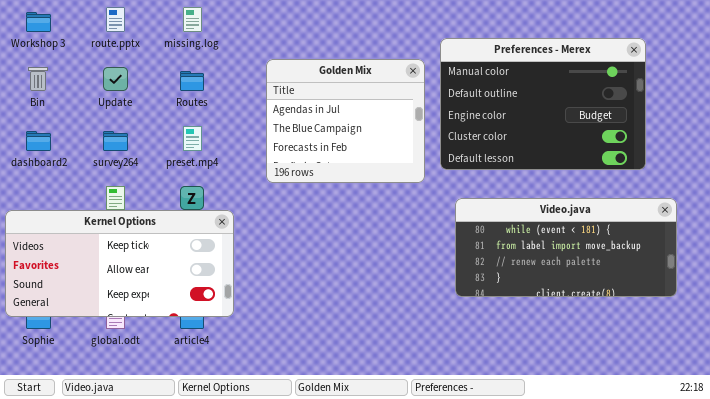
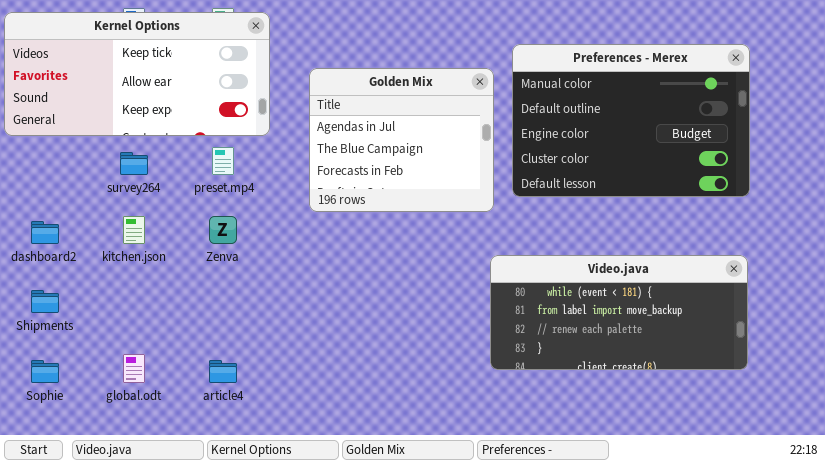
dashboard2: [26,131,51,151] -> [31,221,59,244], moved
Video.java: [455,198,677,297] -> [490,255,748,370], moved
Kernel Options: [5,210,234,317] -> [4,12,270,136], moved

